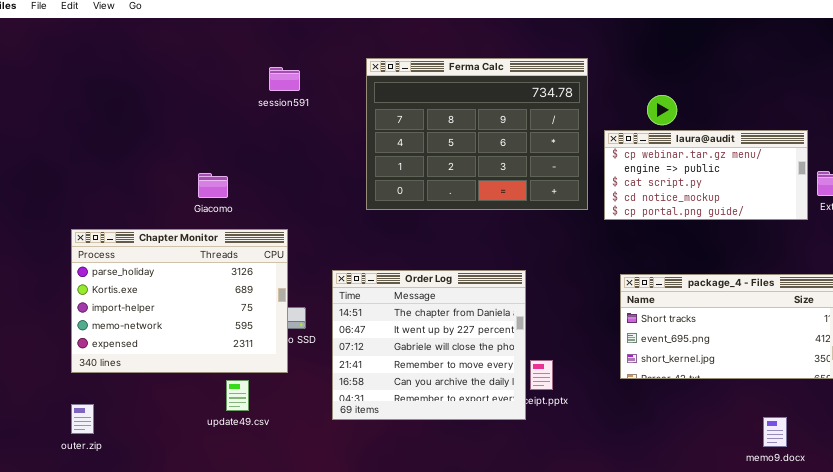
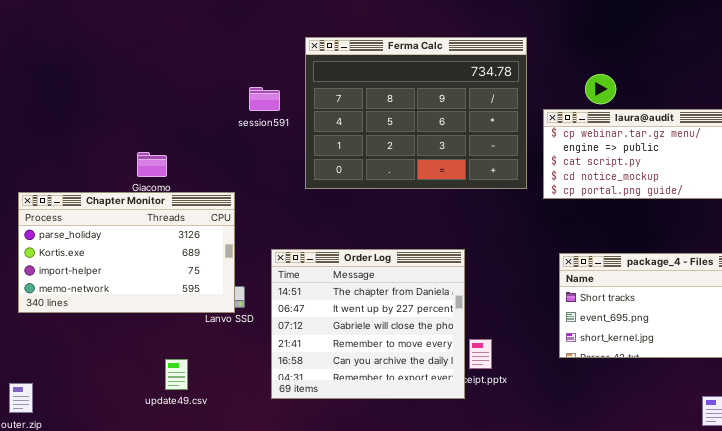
session591: [269,67,300,91] -> [249,87,280,111], moved
Chapter Monitor: [71,229,288,373] -> [18,192,235,313], moved, resized

